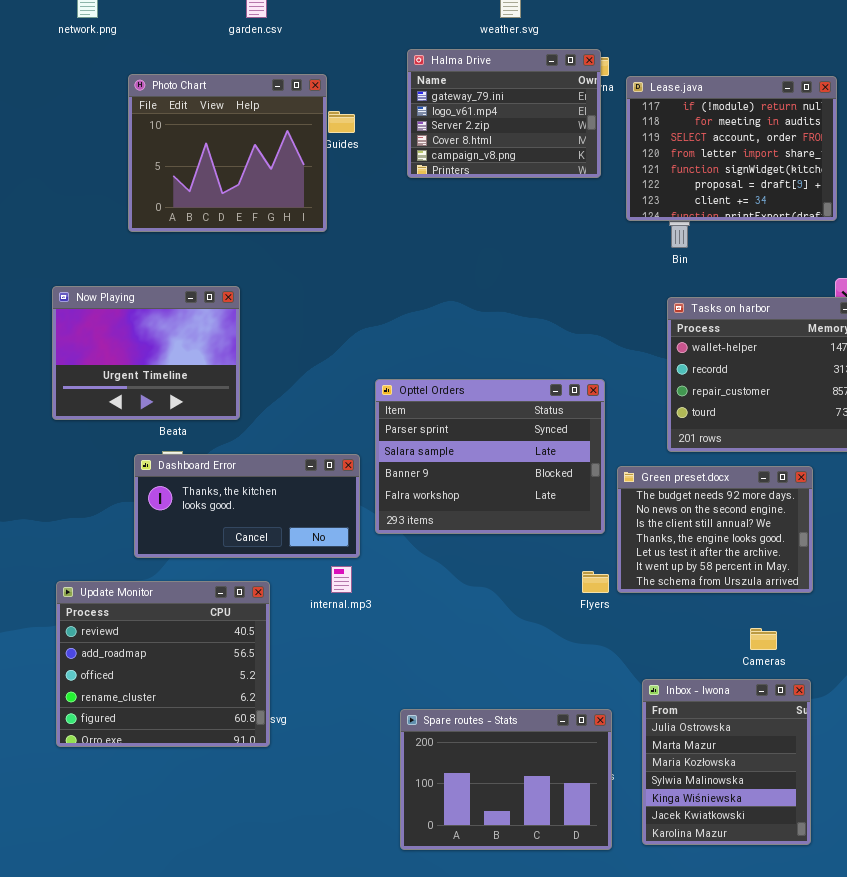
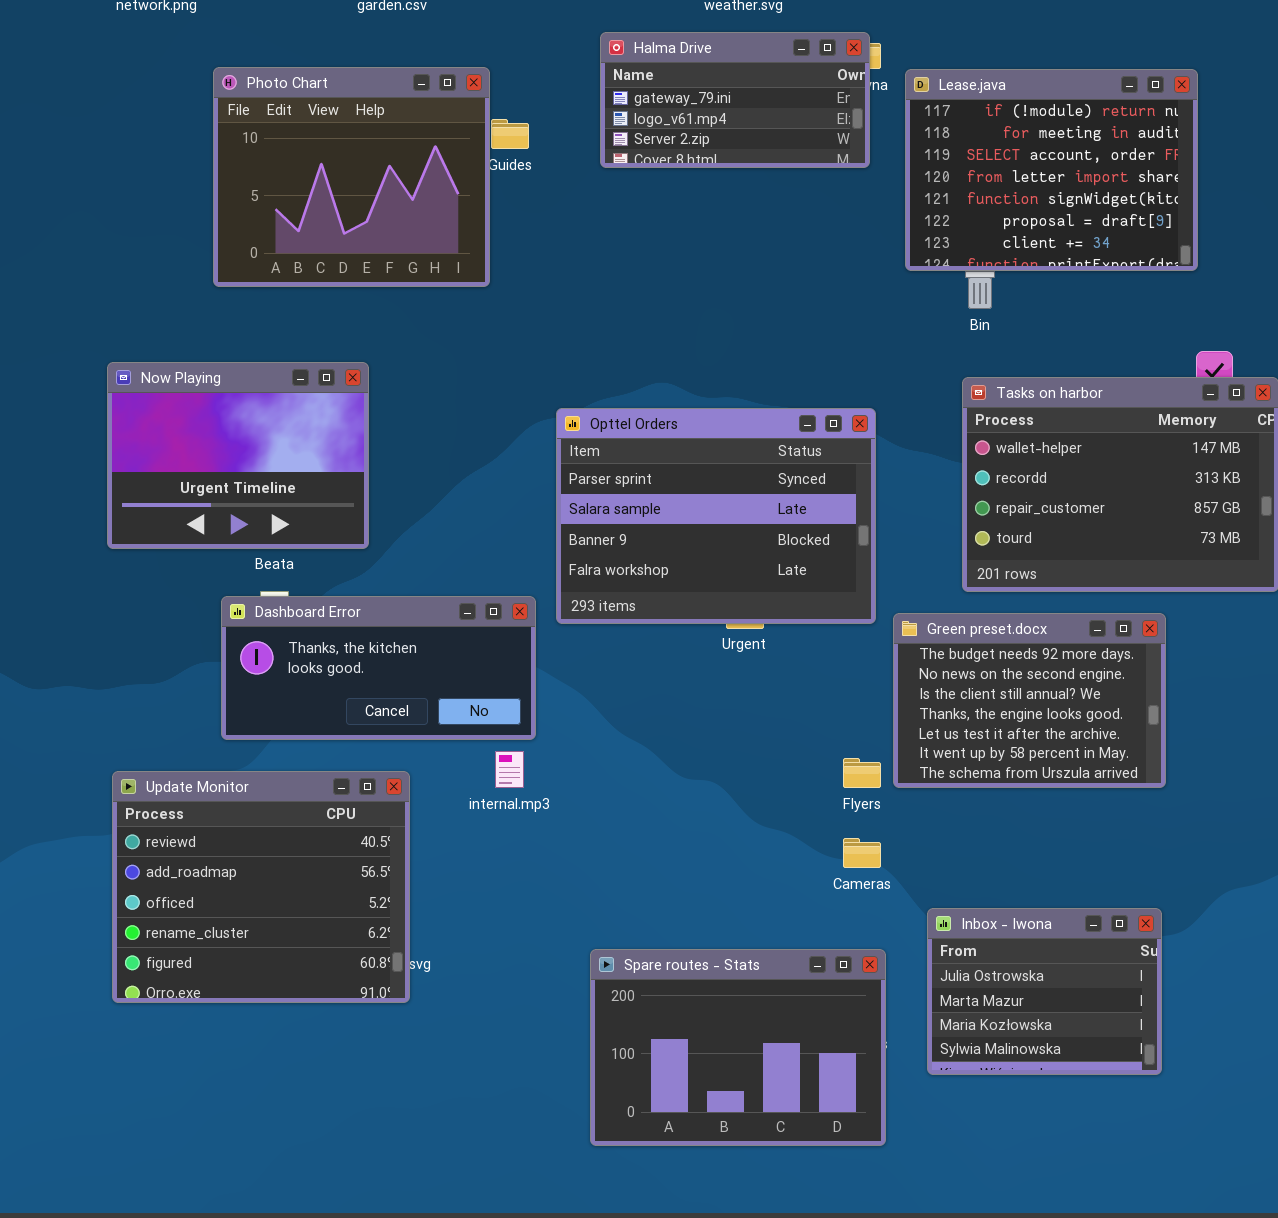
Halma Drive: [407,49,601,178] -> [600,32,870,168], resized
Opttel Orders: [375,379,605,534] -> [556,408,876,624], moved
Cameras: [750,628,777,650] -> [843,838,881,868], moved
Inbox - Iwona: [642,679,811,845] -> [927,908,1162,1075], resized

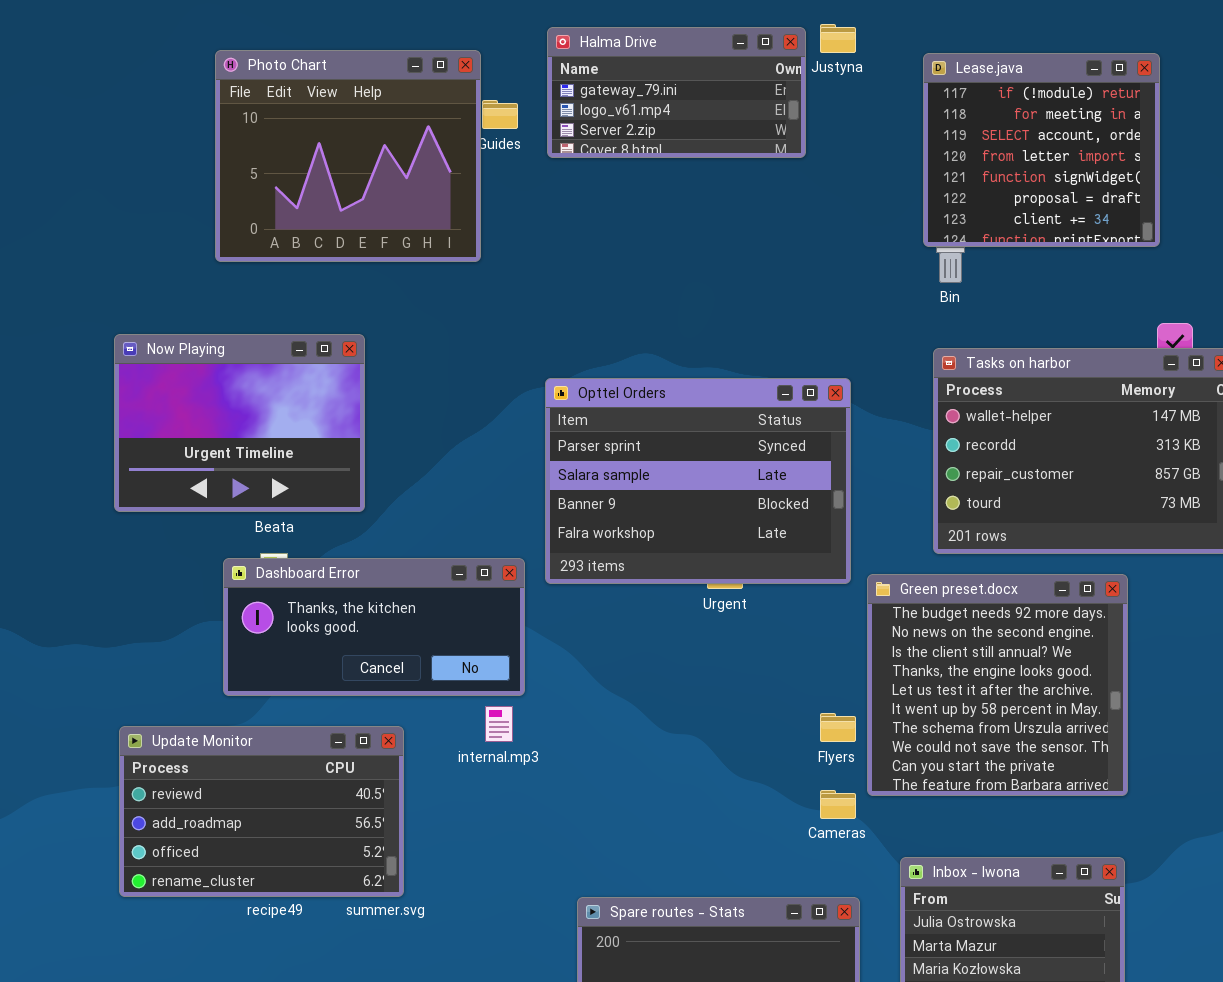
Halma Drive: [600,32,870,168] -> [547,27,806,158], moved
Lease.java: [905,69,1198,271] -> [923,53,1160,247], resized
Green preset.docx: [893,613,1166,788] -> [867,574,1128,796], resized
Update Monitor: [112,771,410,1003] -> [119,726,404,897], resized

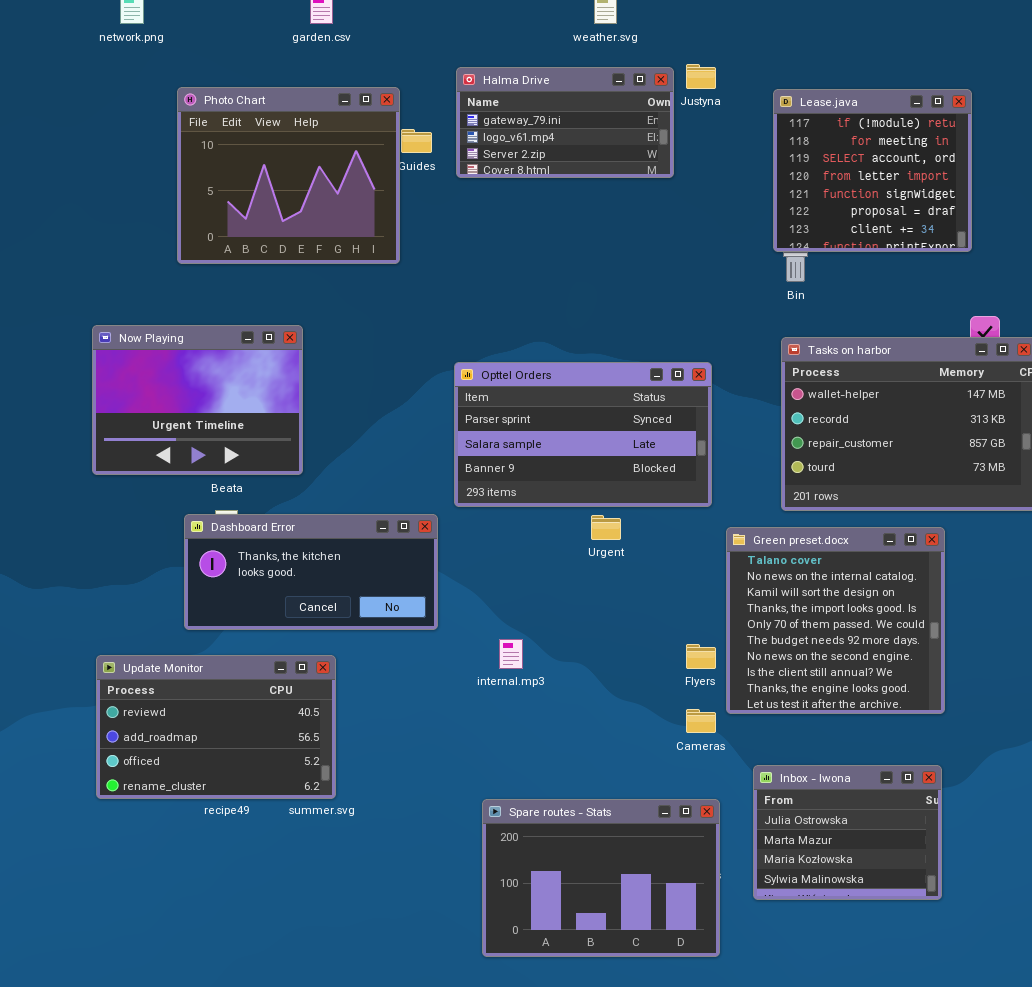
Opttel Orders: [545,378,851,584] -> [454,362,712,507], resized
Green preset.docx: [867,574,1128,796] -> [726,527,945,714], scrolled up 5 rows
internal.mp3: [485,706,513,742] -> [499,639,523,669], moved

